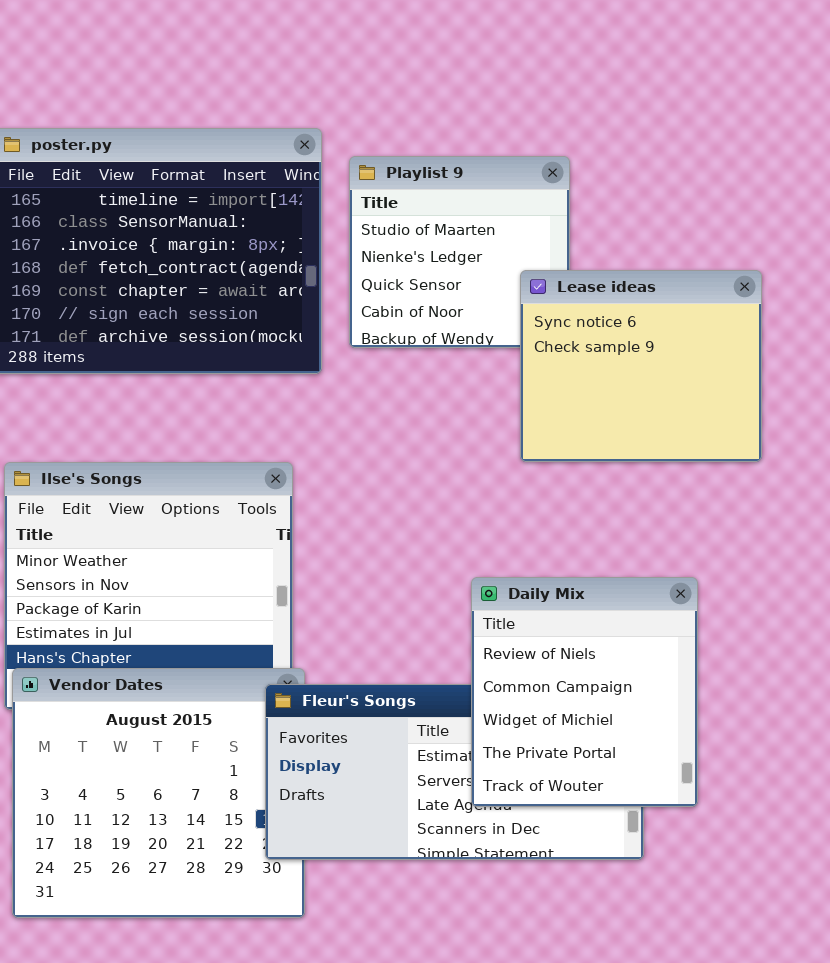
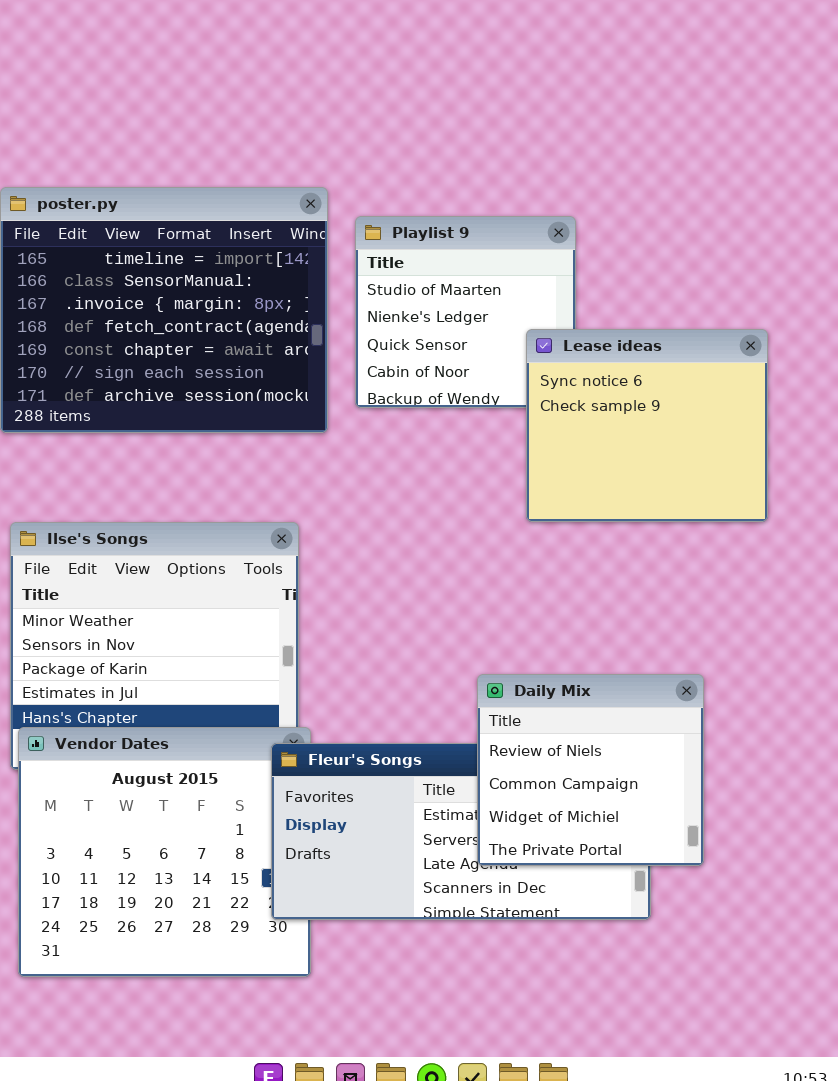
Daily Mix: [471,577,698,807] -> [477,674,704,866], resized

